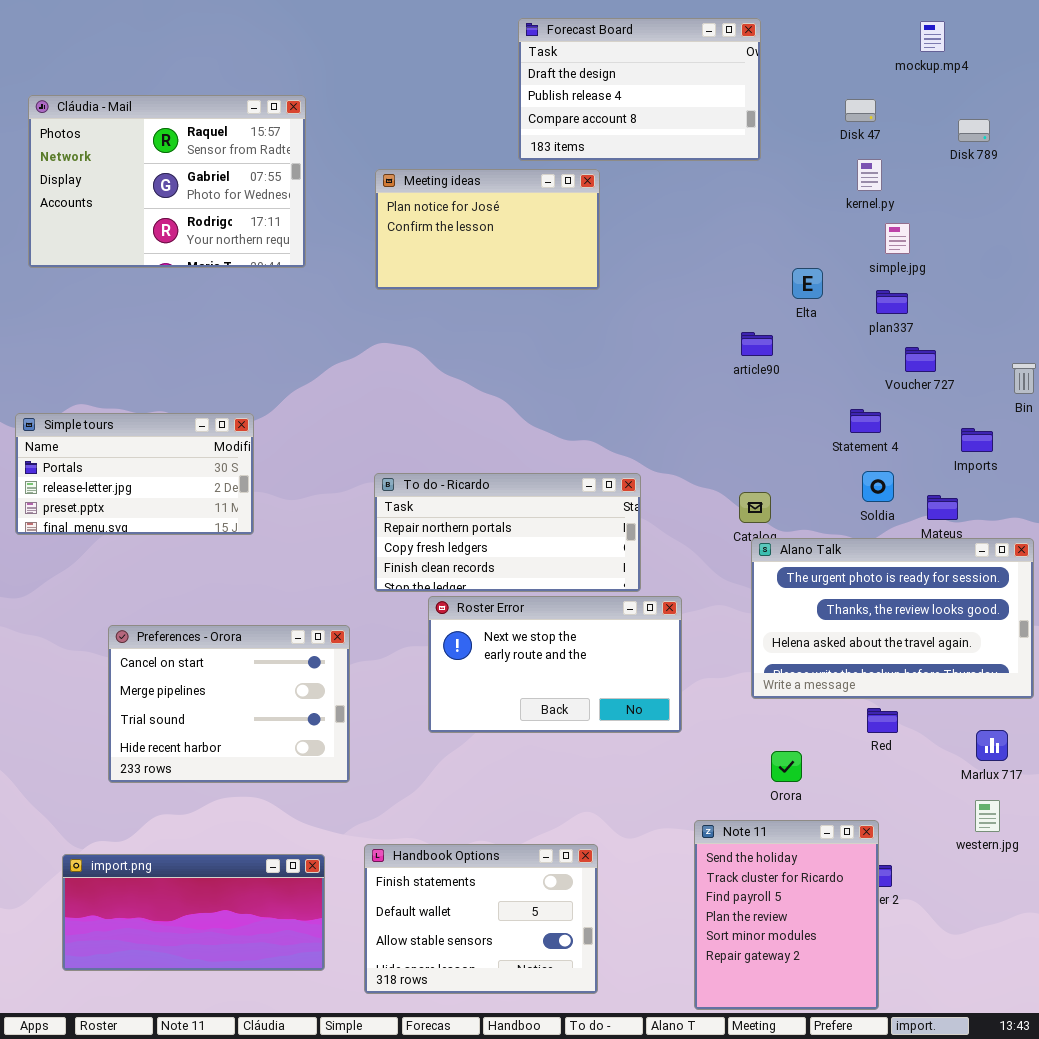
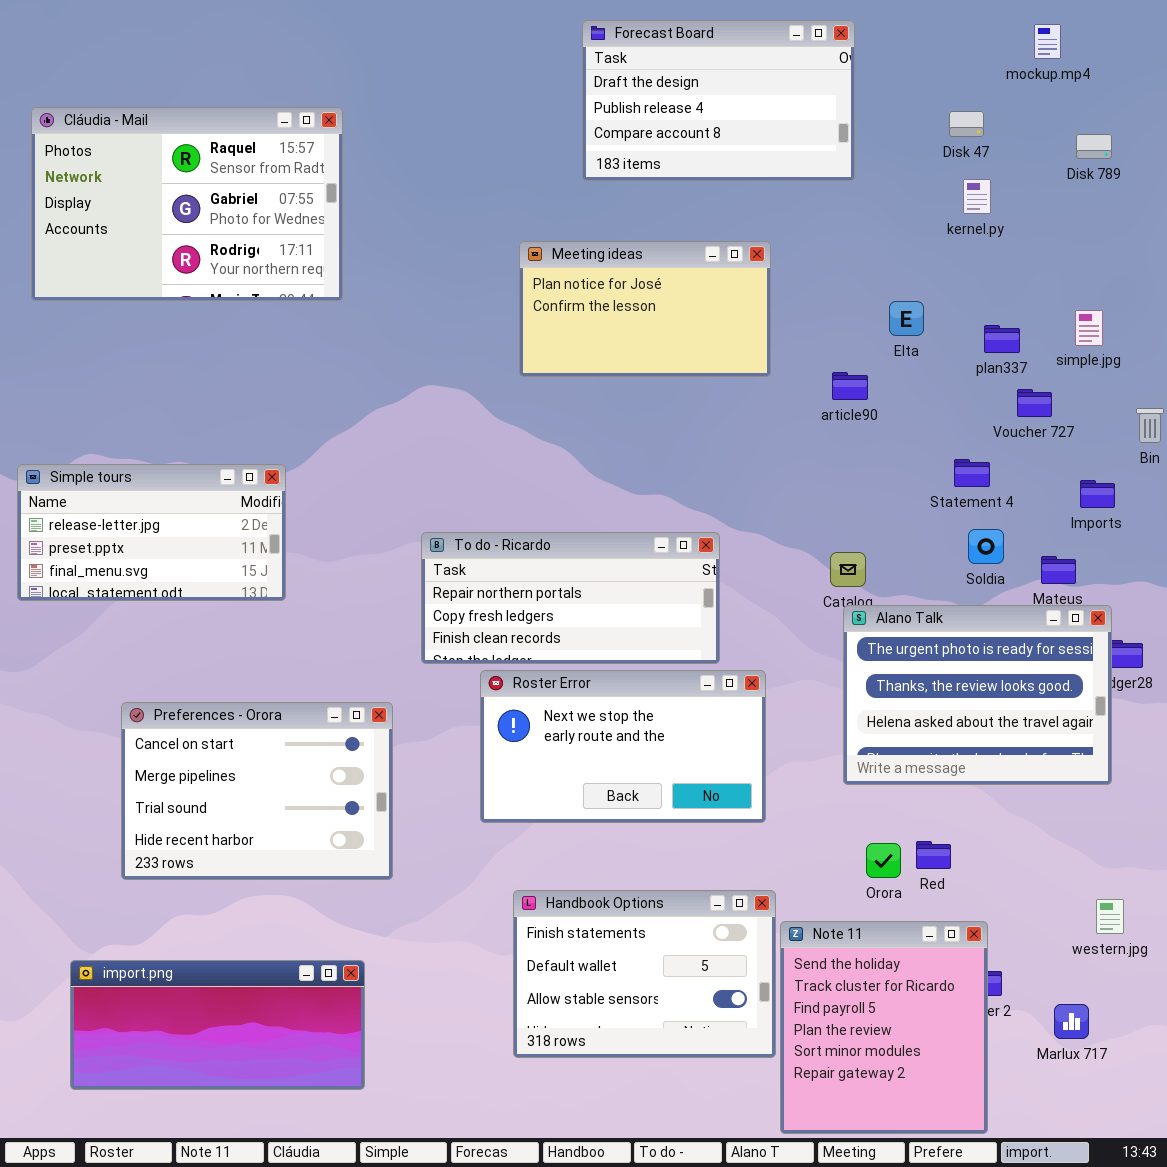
Meeting ideas: [375,169,600,290] -> [519,241,771,377], moved
simple.jpg: [885,223,910,254] -> [1075,310,1103,346], moved
Simple tours: [15,413,254,535] -> [17,464,286,601], scrolled down 1 row
Alano Talk: [751,538,1034,699] -> [843,605,1112,785], resized
Red: [867,708,898,733] -> [916,841,951,869], moved
Marlux 717: [976,730,1008,761] -> [1054,1004,1089,1039], moved
Handbook Options: [364,844,598,994] -> [513,890,776,1058], moved

